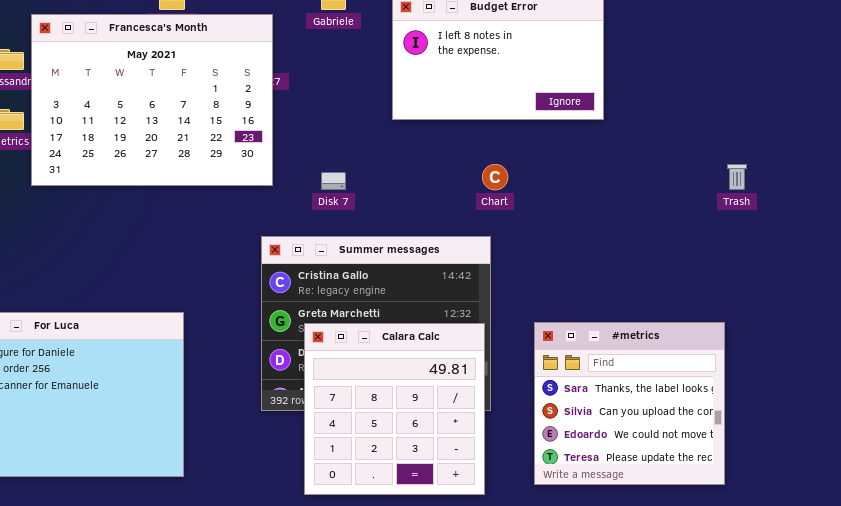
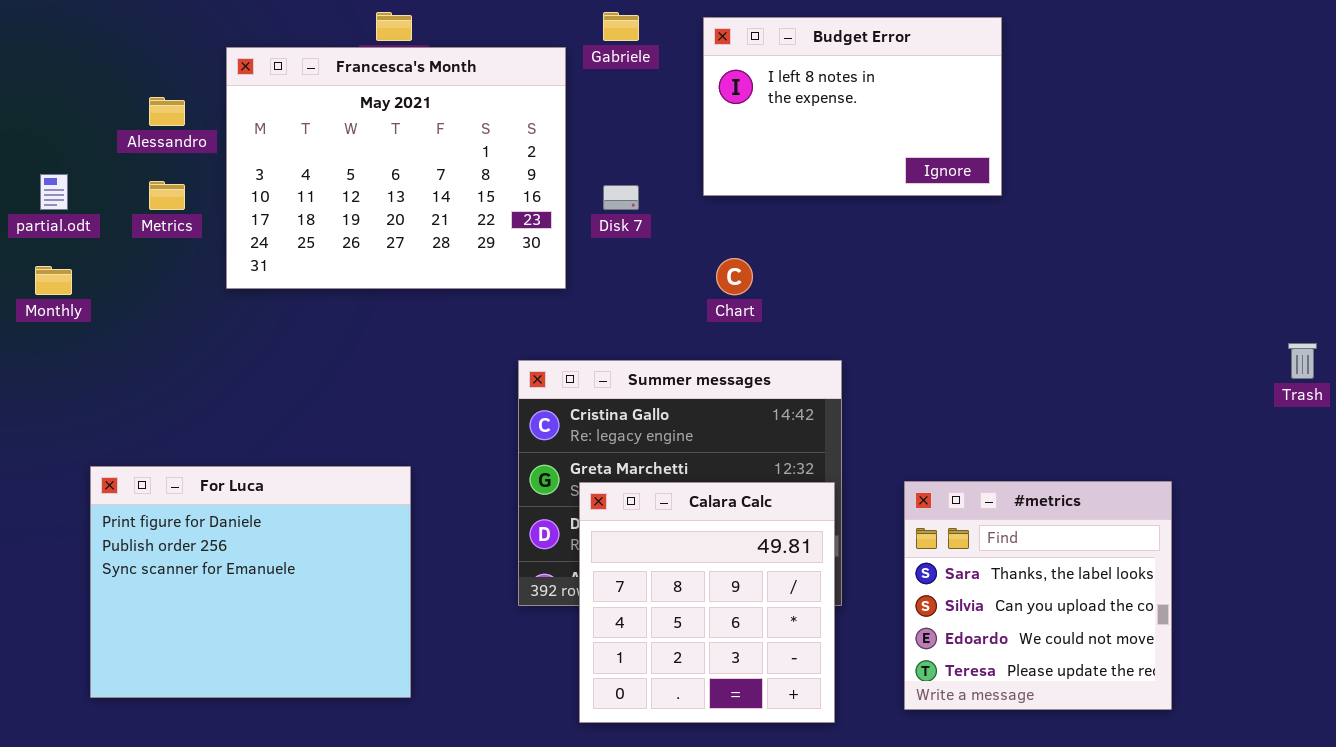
Francesca's Month: [31,14,273,186] -> [226,47,566,289], moved
Chart: [482,164,508,190] -> [716,258,753,295], moved
Trash: [727,164,747,190] -> [1288,343,1317,379], moved
Disk 7: [321,172,346,190] -> [603,185,639,210], moved

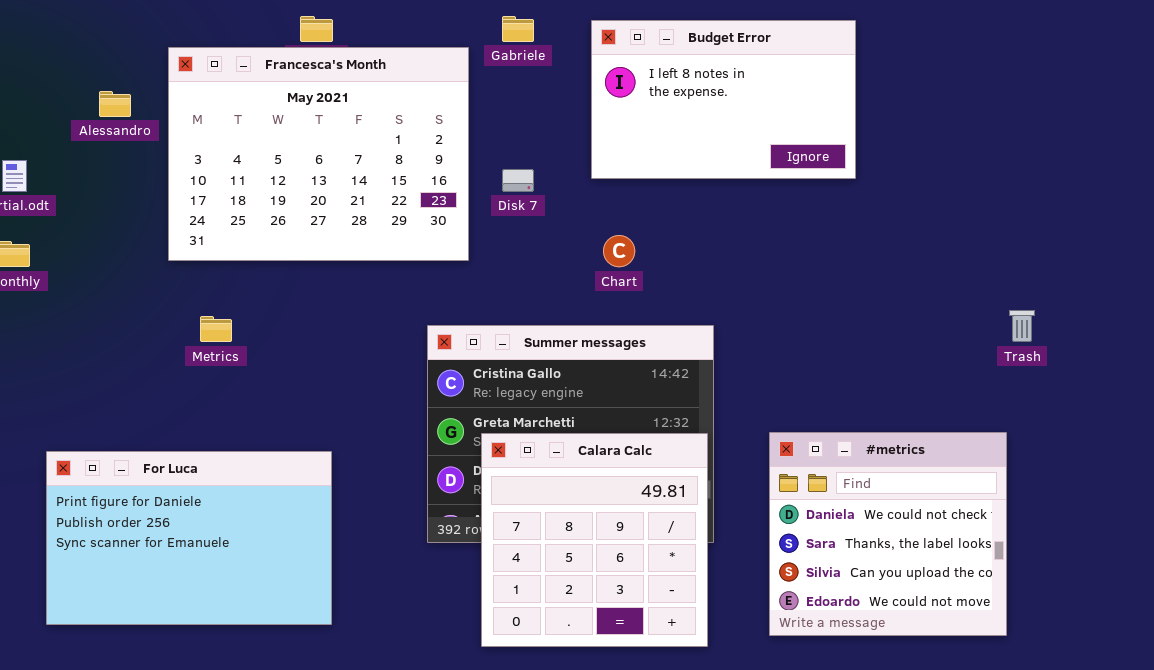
Metrics: [149,181,185,210] -> [200,316,232,342], moved
Trash: [1288,343,1317,379] -> [1009,310,1035,342], moved
For Luca: [90,466,411,698] -> [46,451,332,625], resized
#metrics: [904,481,1172,710] -> [769,432,1007,636], scrolled up 1 row

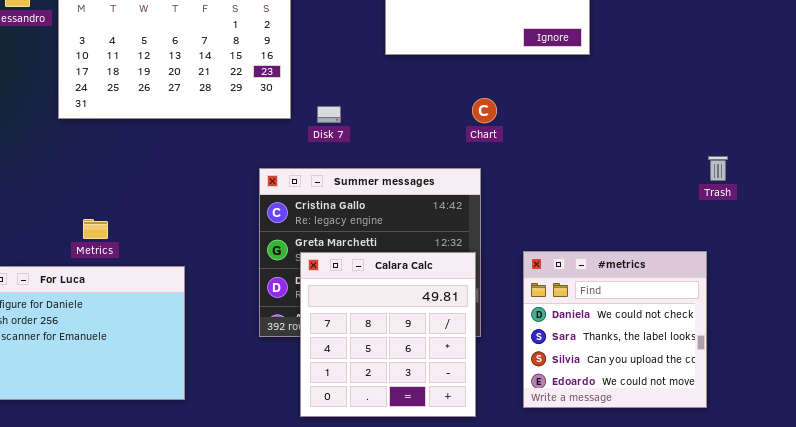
Disk 7: [502,169,534,192] -> [317,106,341,123], moved
Chart: [603,235,635,267] -> [472,98,497,123], moved
Metrics: [200,316,232,342] -> [83,219,108,239], moved

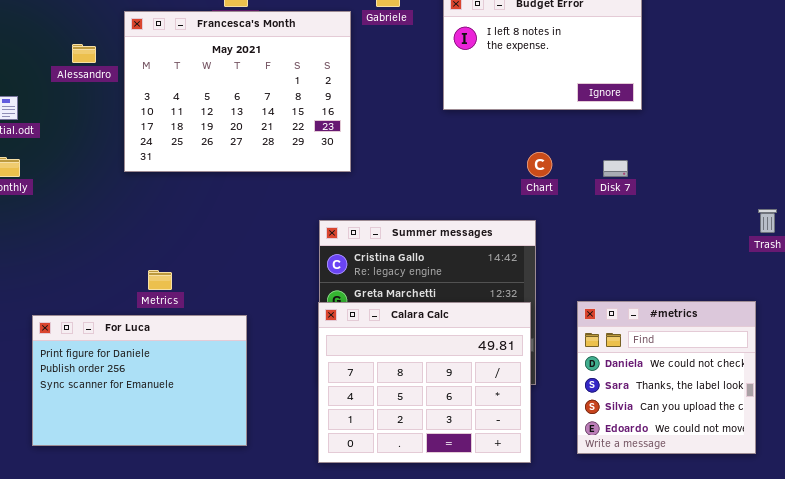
Disk 7: [317,106,341,123] -> [603,160,628,177], moved
Calara Calc: [300,252,476,417] -> [318,302,531,463], resized

